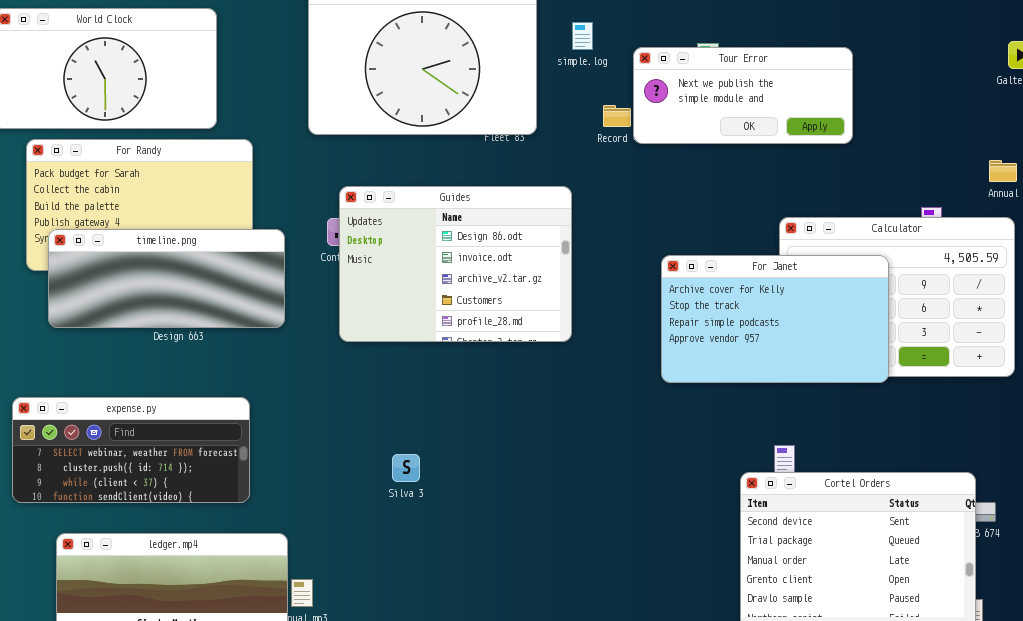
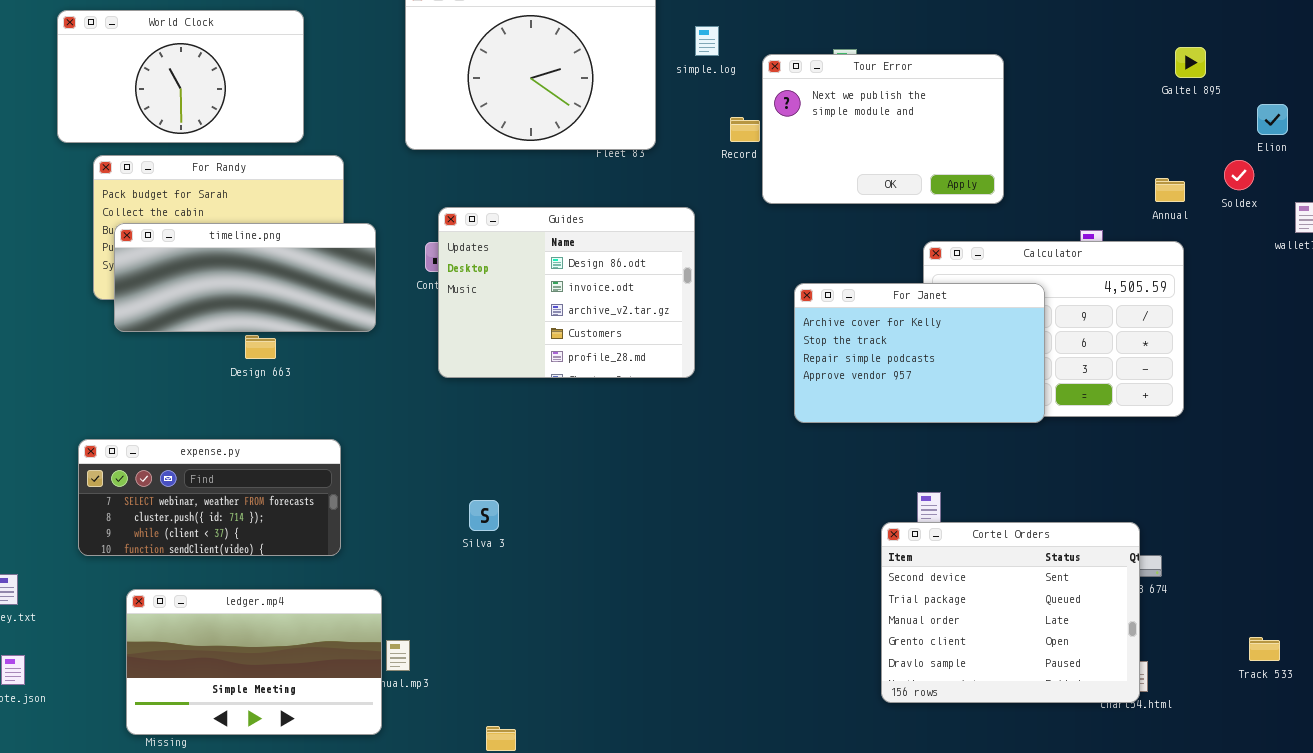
Tour Error: [633,47,853,144] -> [762,54,1004,204], resized
timeline.png: [48,229,285,328] -> [114,223,376,332], moved
Silva 3: [392,454,420,482] -> [469,500,499,531], moved

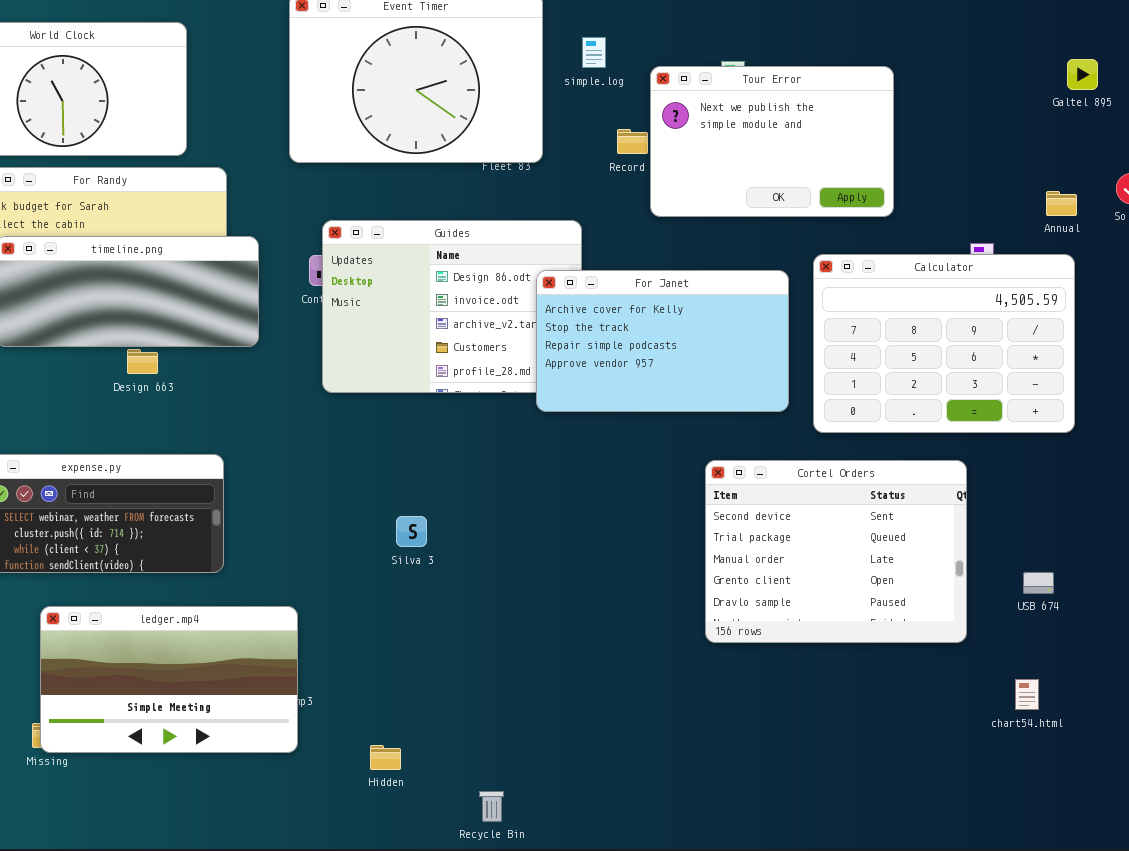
For Janet: [794,283,1045,423] -> [536,270,789,412], moved
Silva 3: [469,500,499,531] -> [396,516,427,547], moved
Cortel Orders: [881,522,1140,703] -> [705,460,967,643], moved
ledger.mp4: [126,589,382,735] -> [40,606,298,753], moved

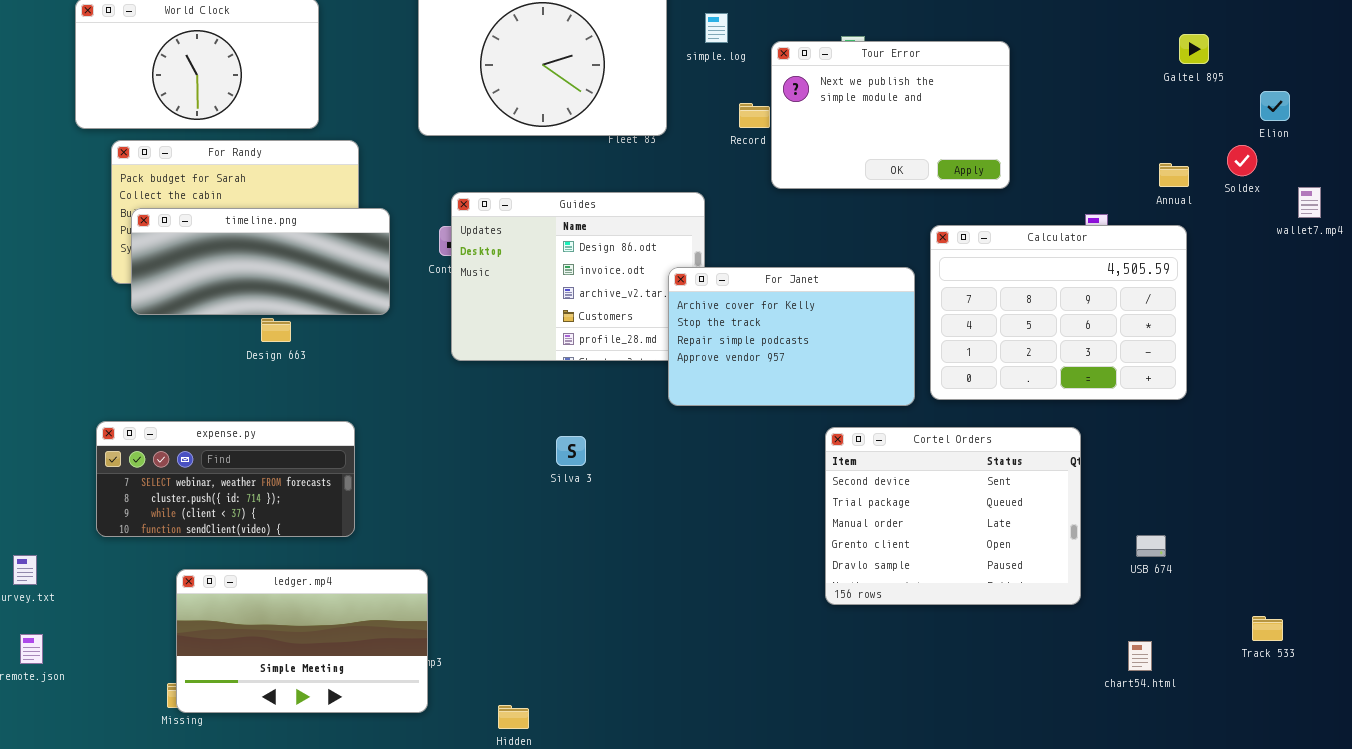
For Janet: [536,270,789,412] -> [668,267,915,406], moved
Silva 3: [396,516,427,547] -> [556,436,586,466], moved

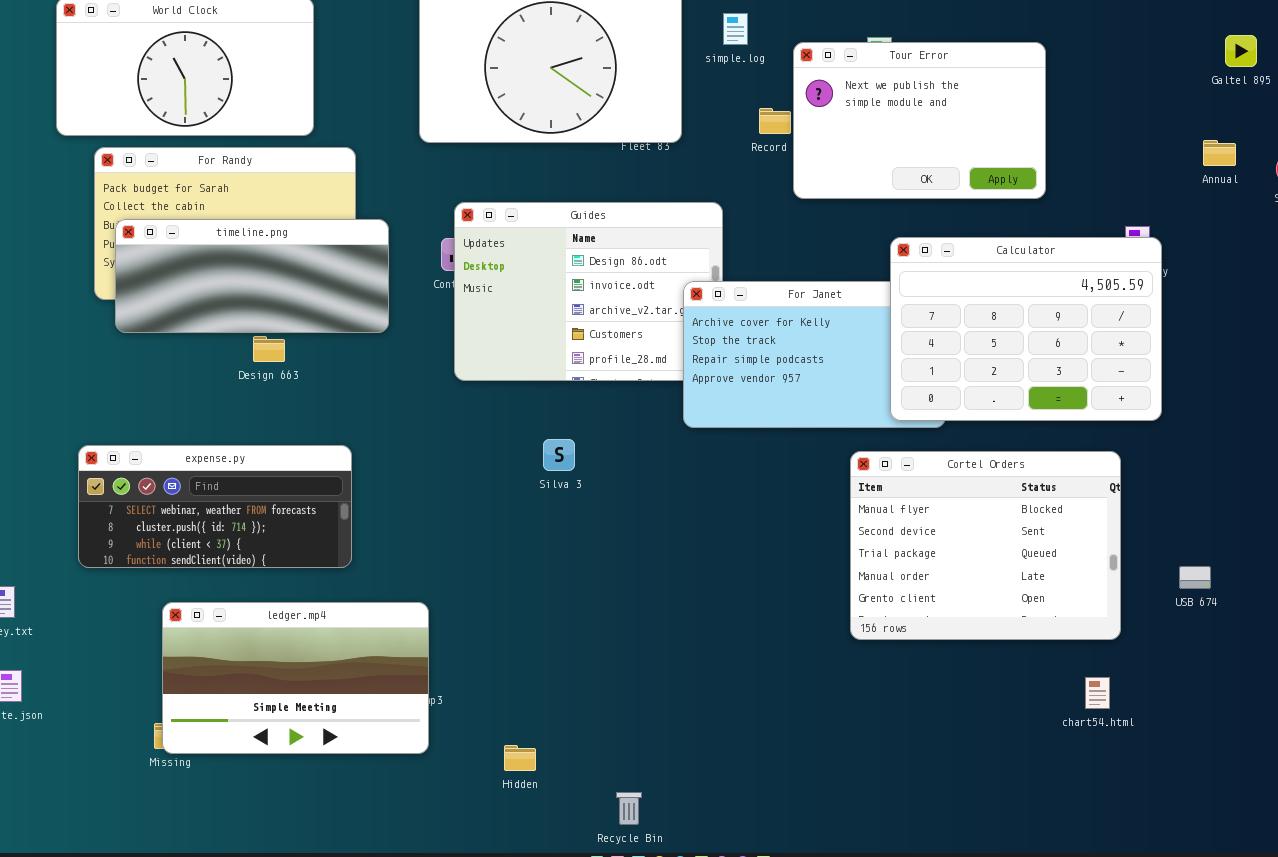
Annual: [1159,163,1189,187] -> [1203,140,1236,166], moved
Calculator: [930,225,1187,400] -> [890,237,1162,421], moved
Cortel Orders: [825,427,1081,605] -> [850,451,1121,640], scrolled up 1 row
Silva 3: [556,436,586,466] -> [543,439,575,471], moved
chart54.html: [1128,641,1152,671] -> [1085,677,1110,709], moved

